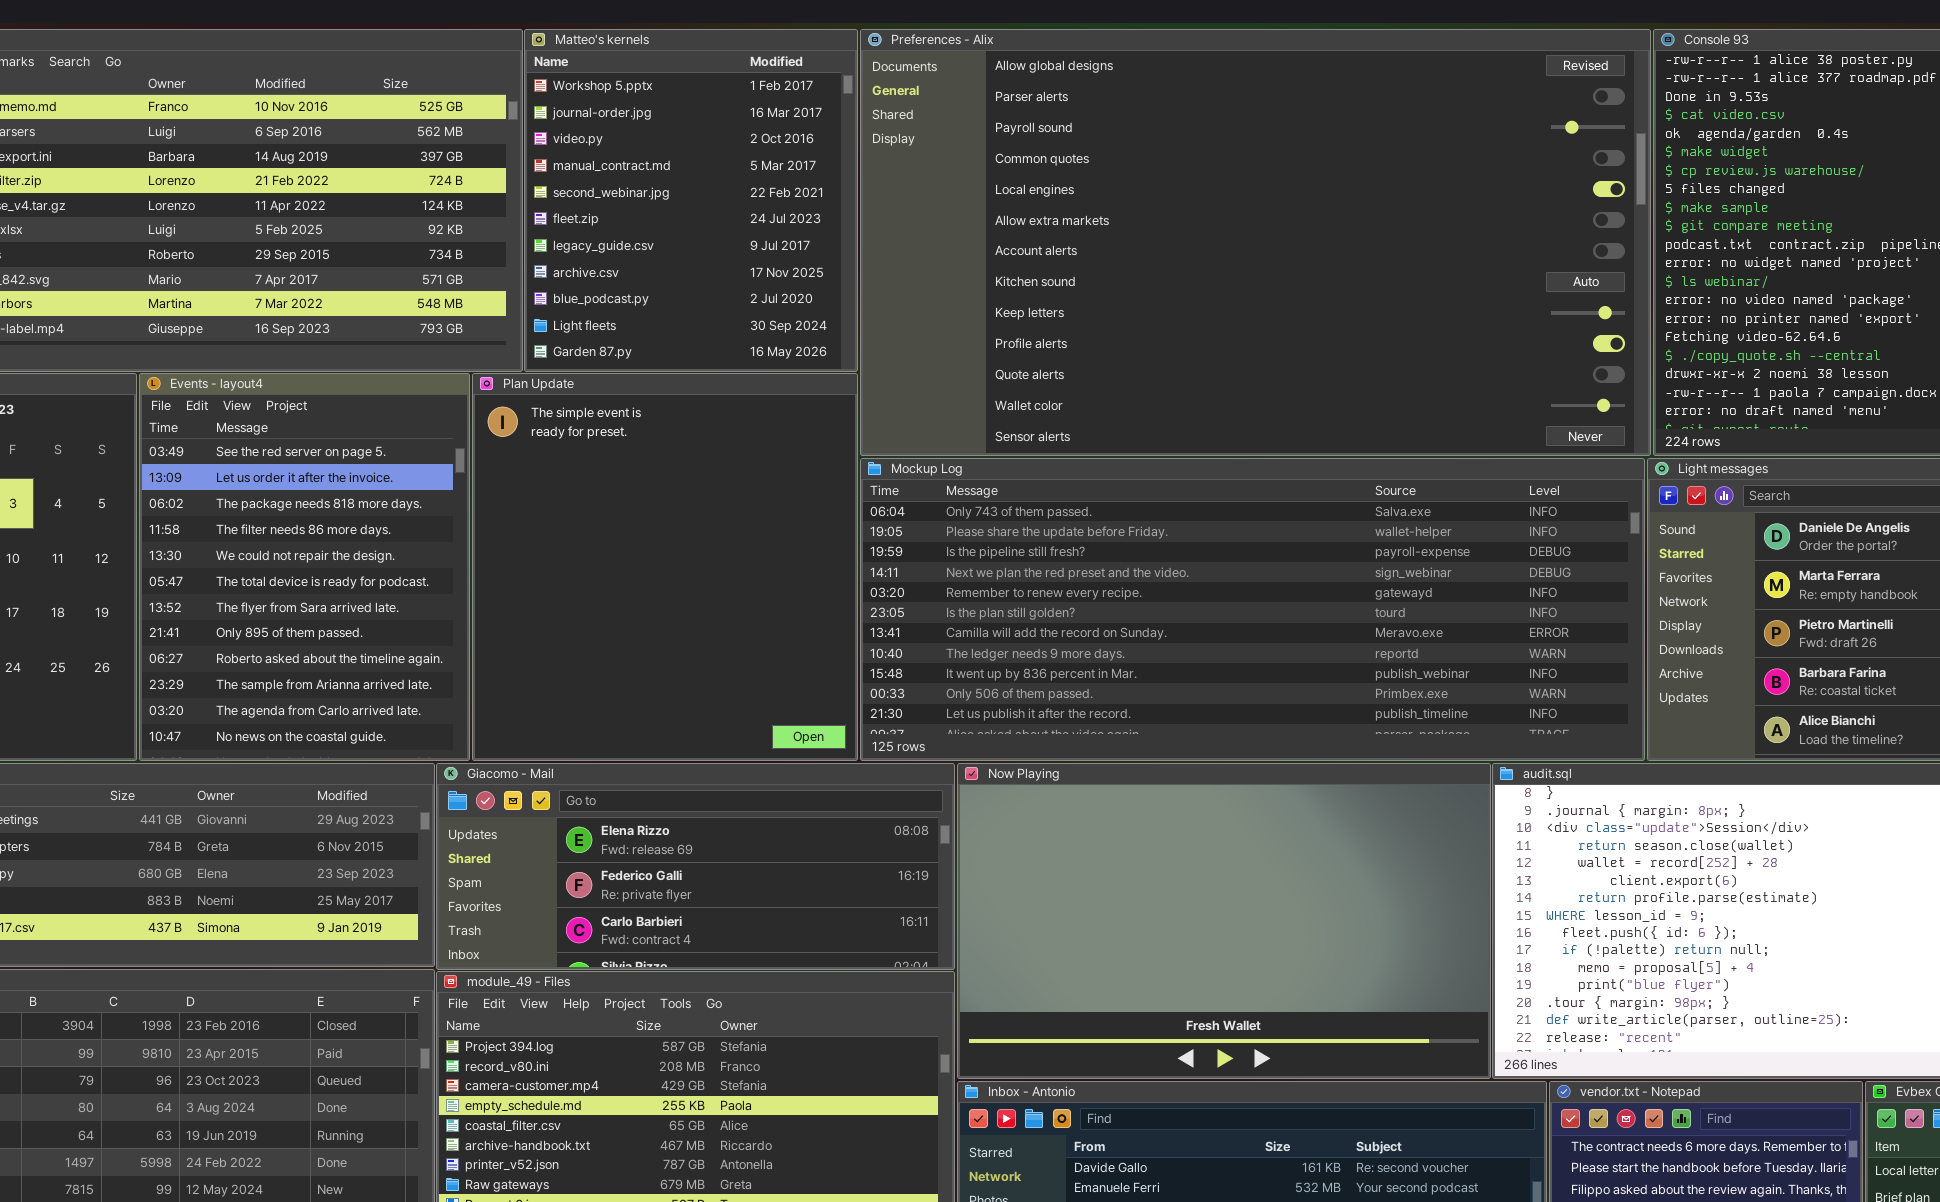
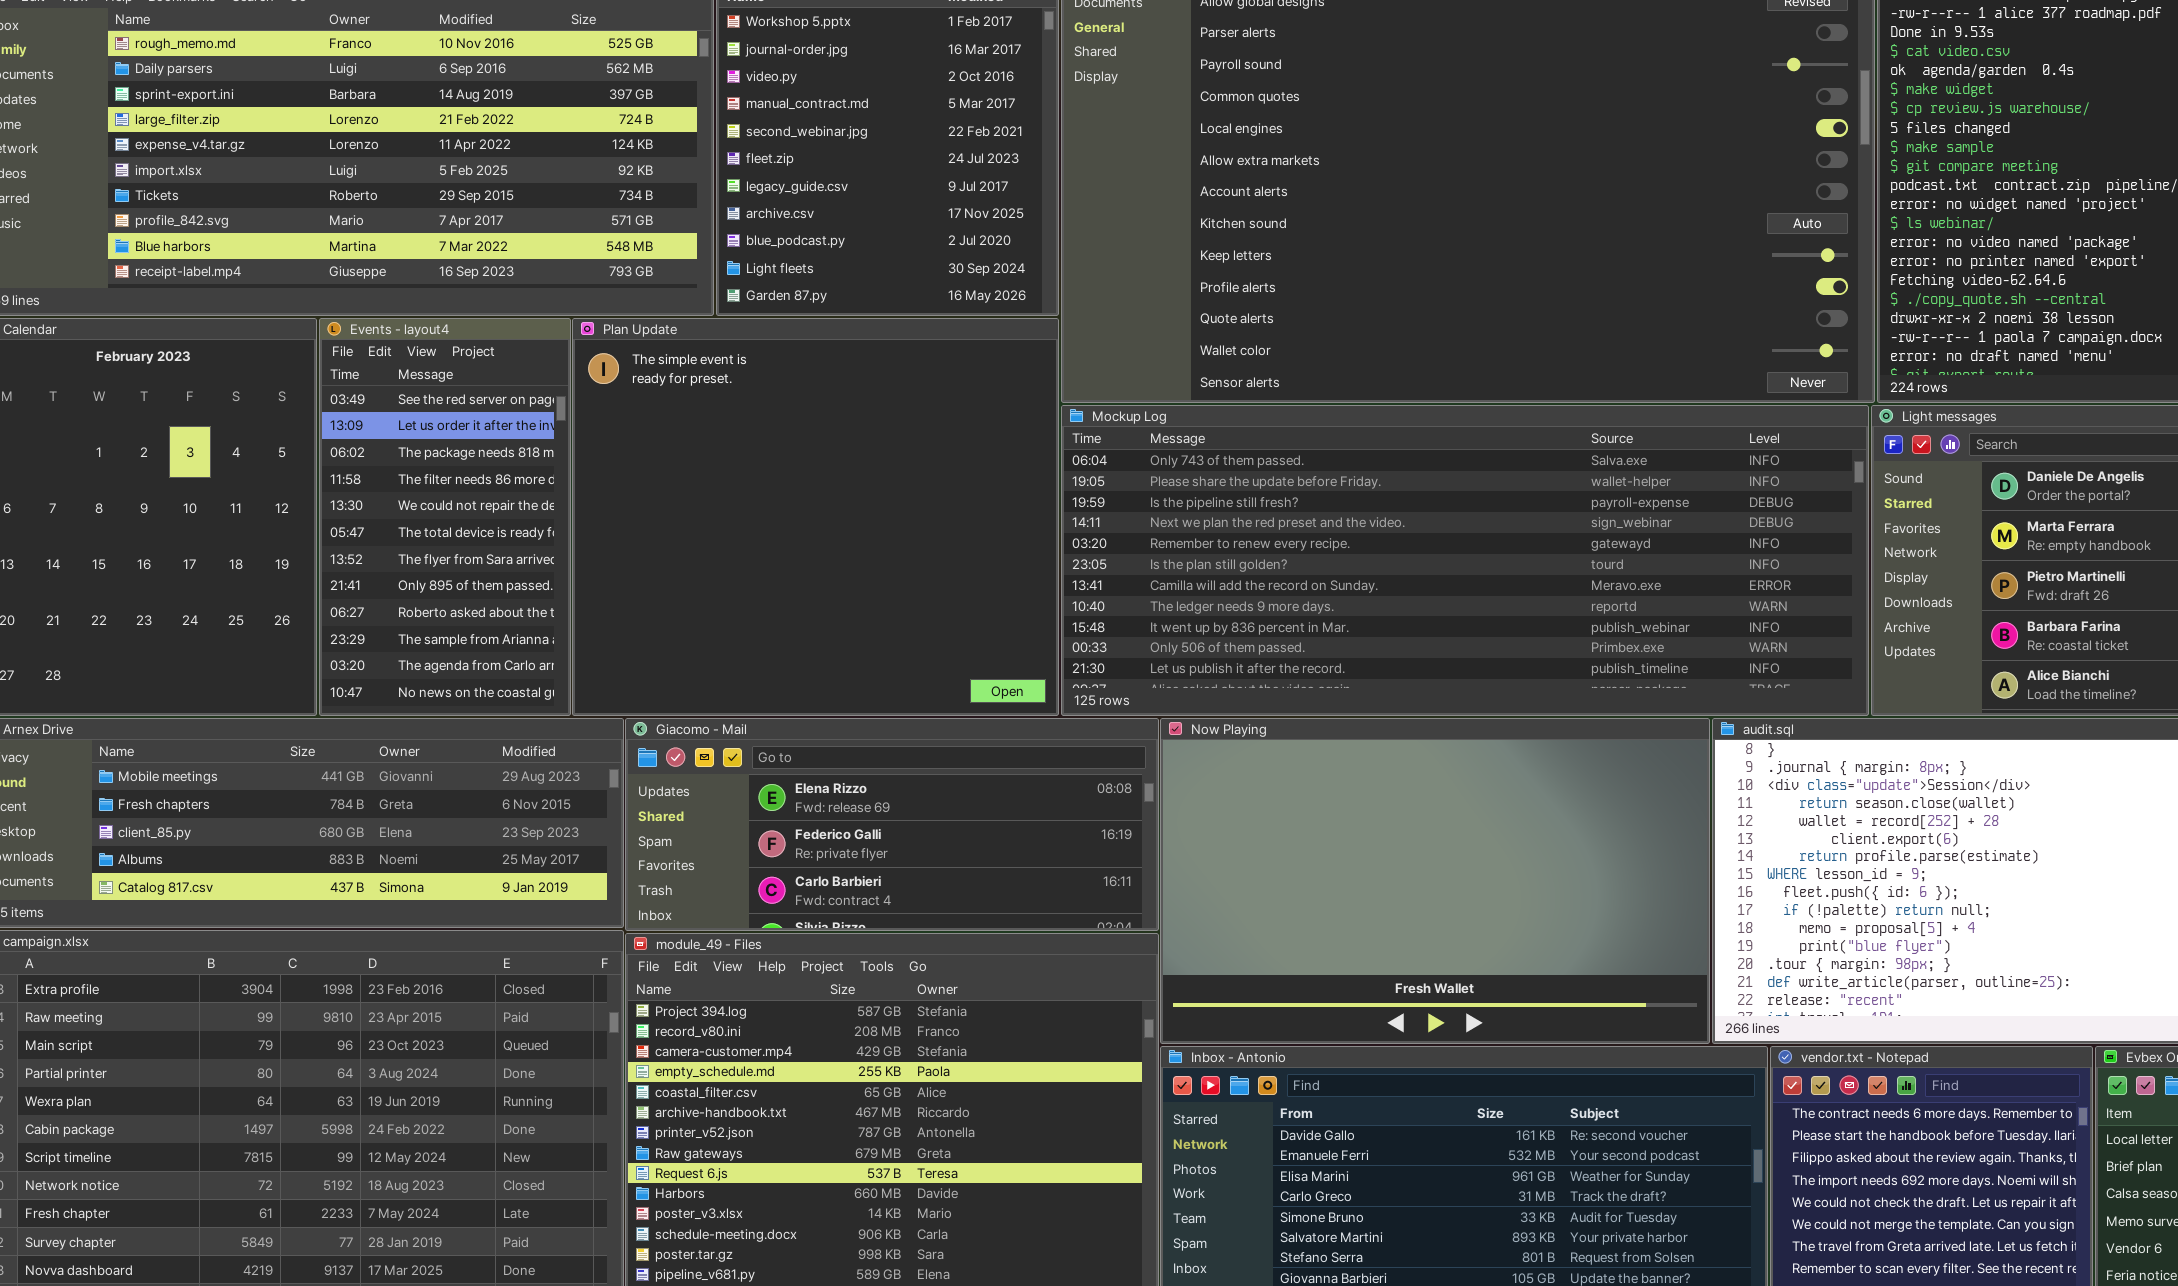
Events - layout4: [139,373,470,761] -> [319,318,571,716], resized
Plan Update: [472,373,858,761] -> [572,318,1059,716], resized

